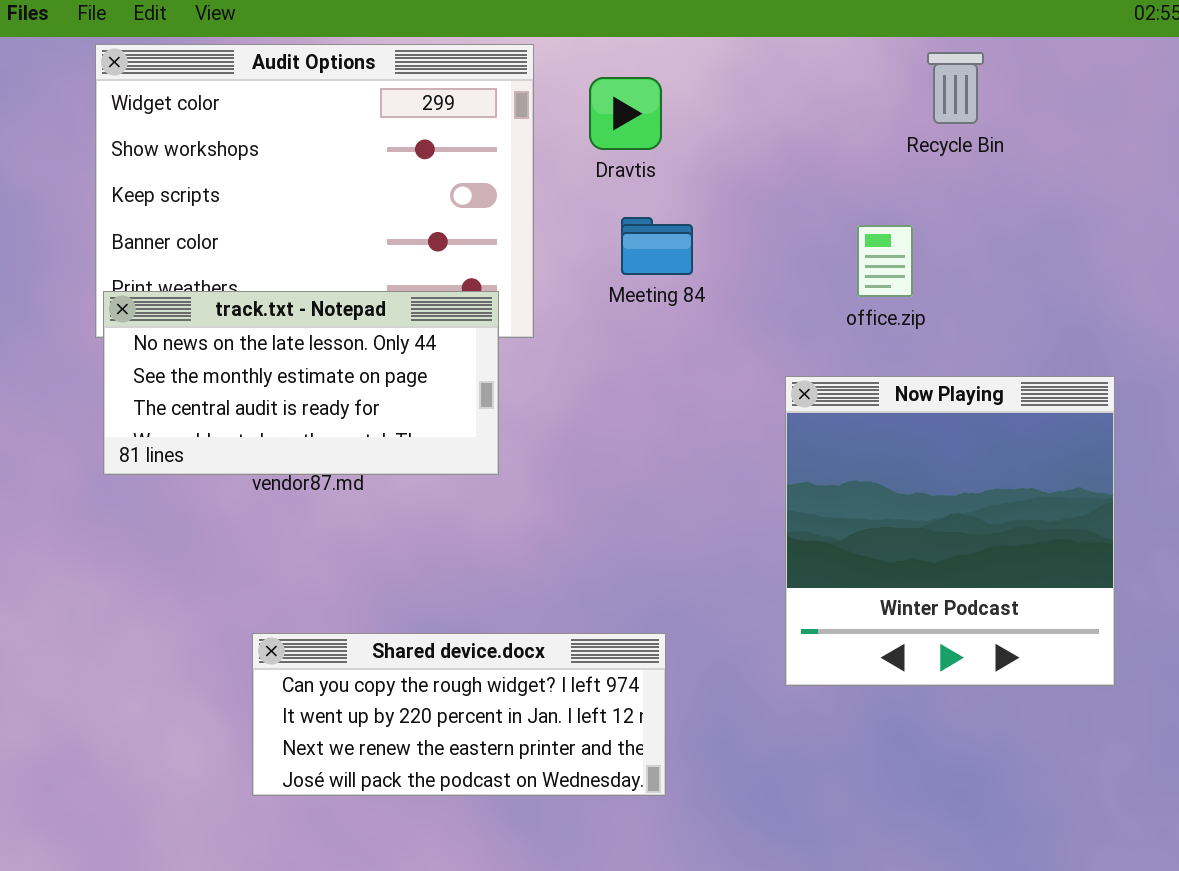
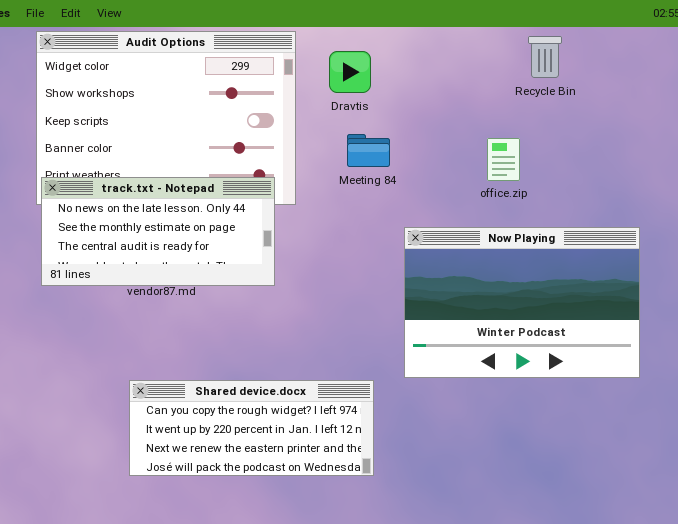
Now Playing: [785,376,1115,686] -> [404,227,640,378], resized

